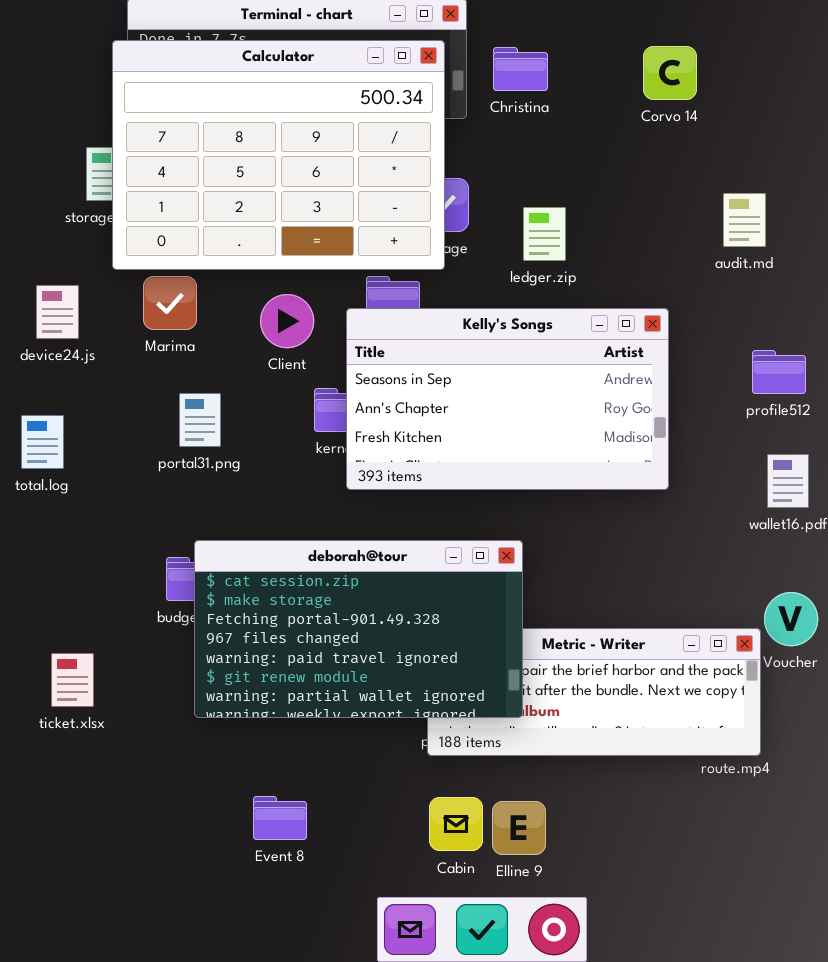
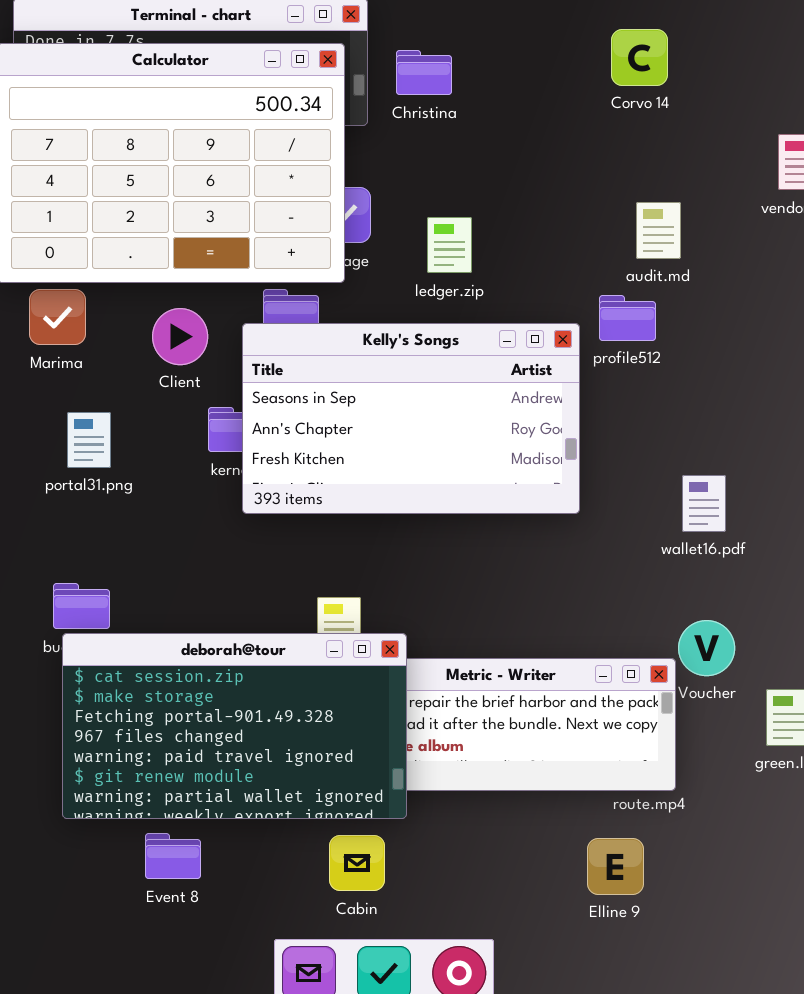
Corvo 14: [643,46,697,100] -> [611,29,668,86], moved
profile512: [752,350,806,394] -> [599,295,656,341], moved
deborah@tour: [194,540,523,718] -> [62,633,407,819], moved
Elline 9: [492,801,546,855] -> [587,838,644,895], moved

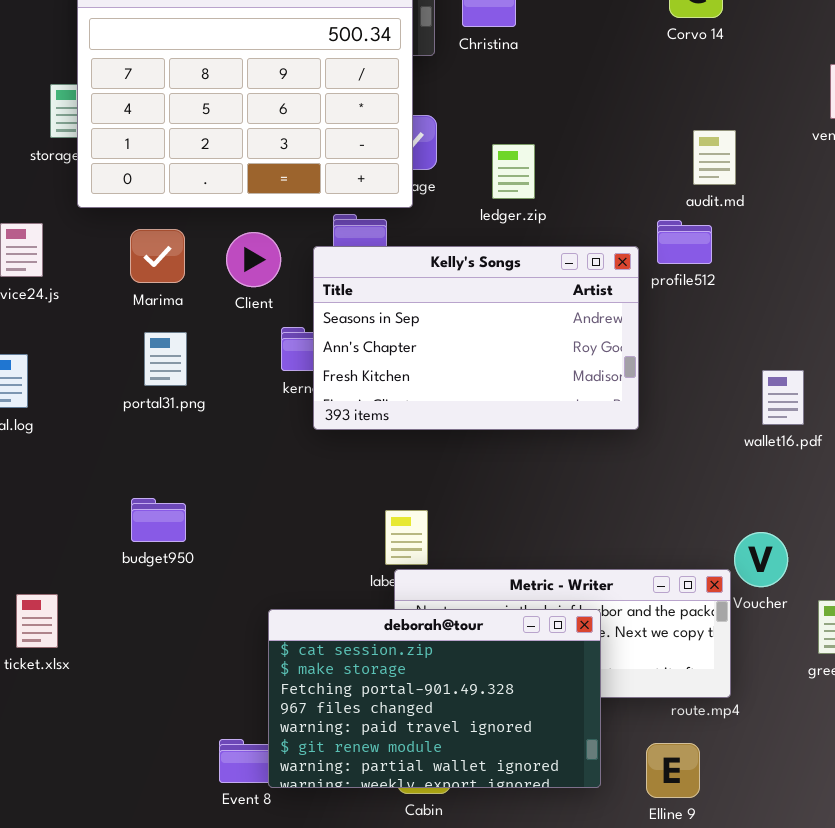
Marima: [29,289,86,345] -> [130,229,185,283], moved
wallet16.pdf: [682,475,726,532] -> [762,370,804,425], moved
deborah@tour: [62,633,407,819] -> [268,609,601,788], moved

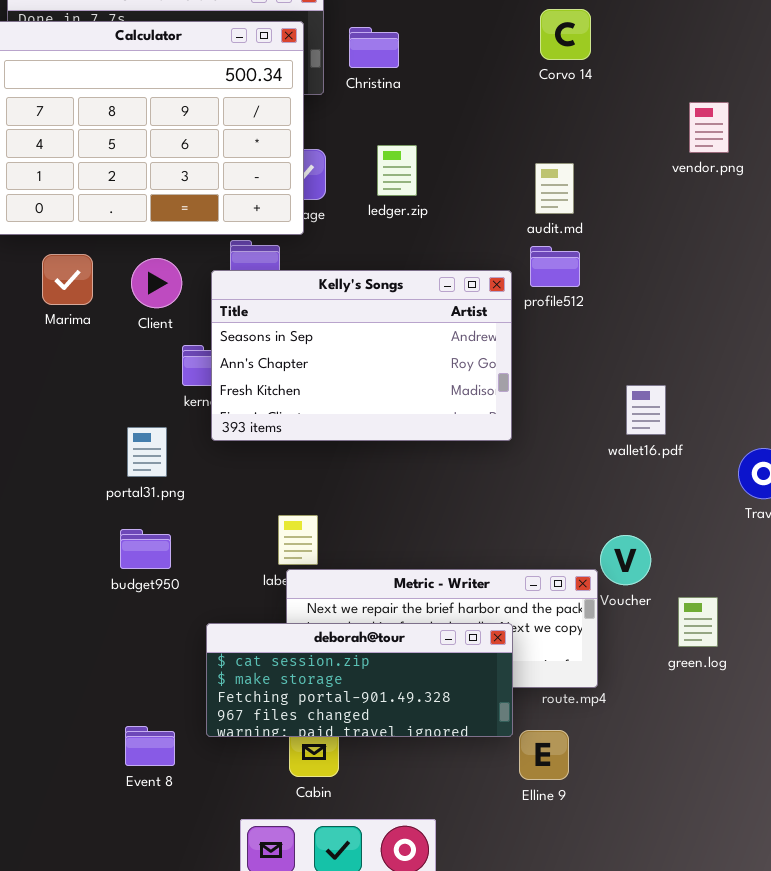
audit.md: [693,130,736,185] -> [535,163,574,214], moved
ledger.zip: [492,144,535,199] -> [377,145,417,196], moved
portal31.png: [144,332,187,386] -> [127,427,167,477], moved
budget950: [131,498,186,542] -> [120,529,171,569], moved
deborah@tour: [268,609,601,788] -> [206,623,513,737], moved, resized

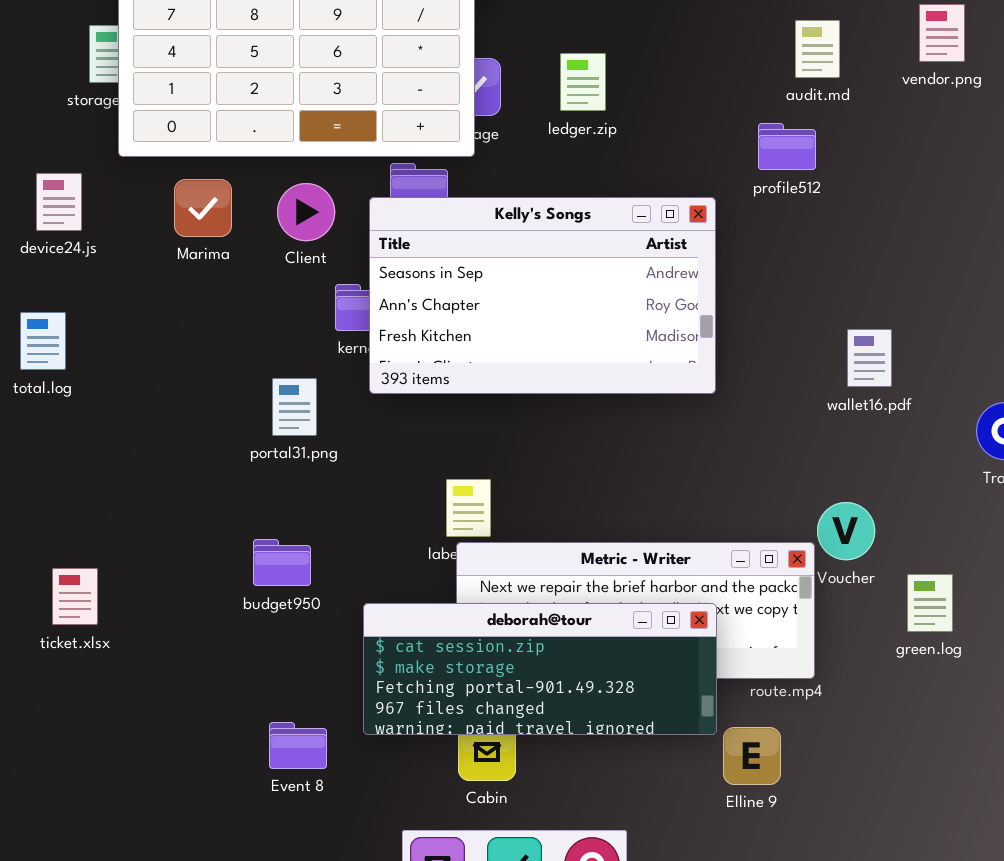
audit.md: [535,163,574,214] -> [795,20,840,78], moved
profile512: [530,246,580,287] -> [758,123,816,170], moved
budget950: [120,529,171,569] -> [253,539,311,586], moved

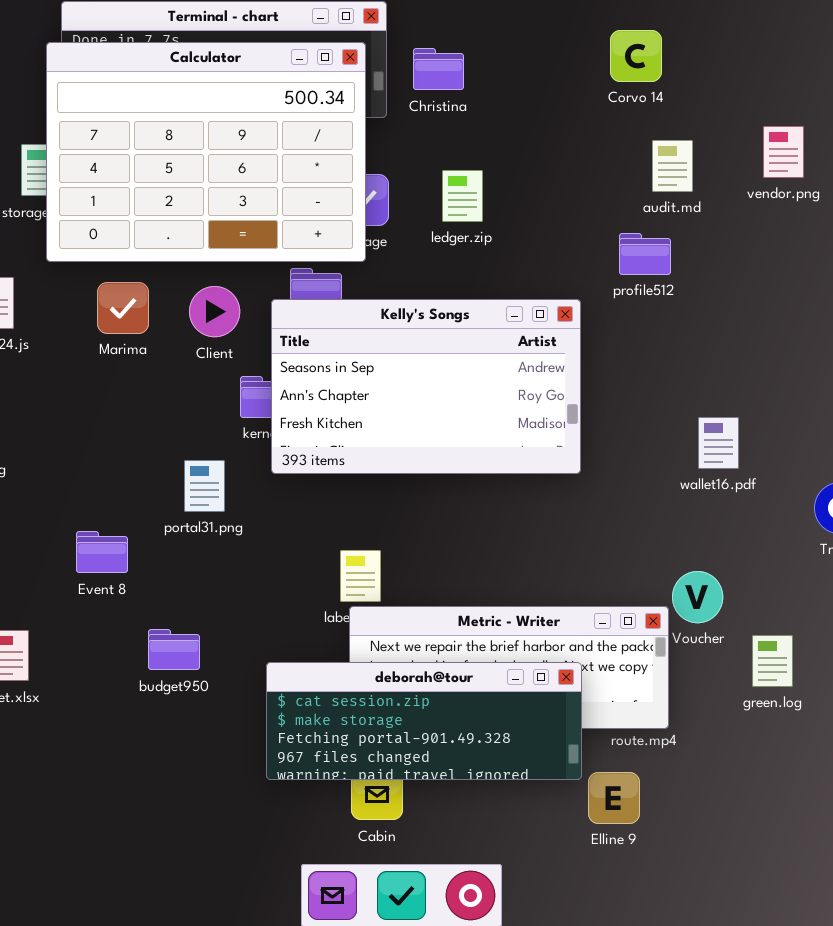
budget950: [253,539,311,586] -> [148,629,200,670], moved
Event 8: [269,722,327,769] -> [76,531,128,573], moved

